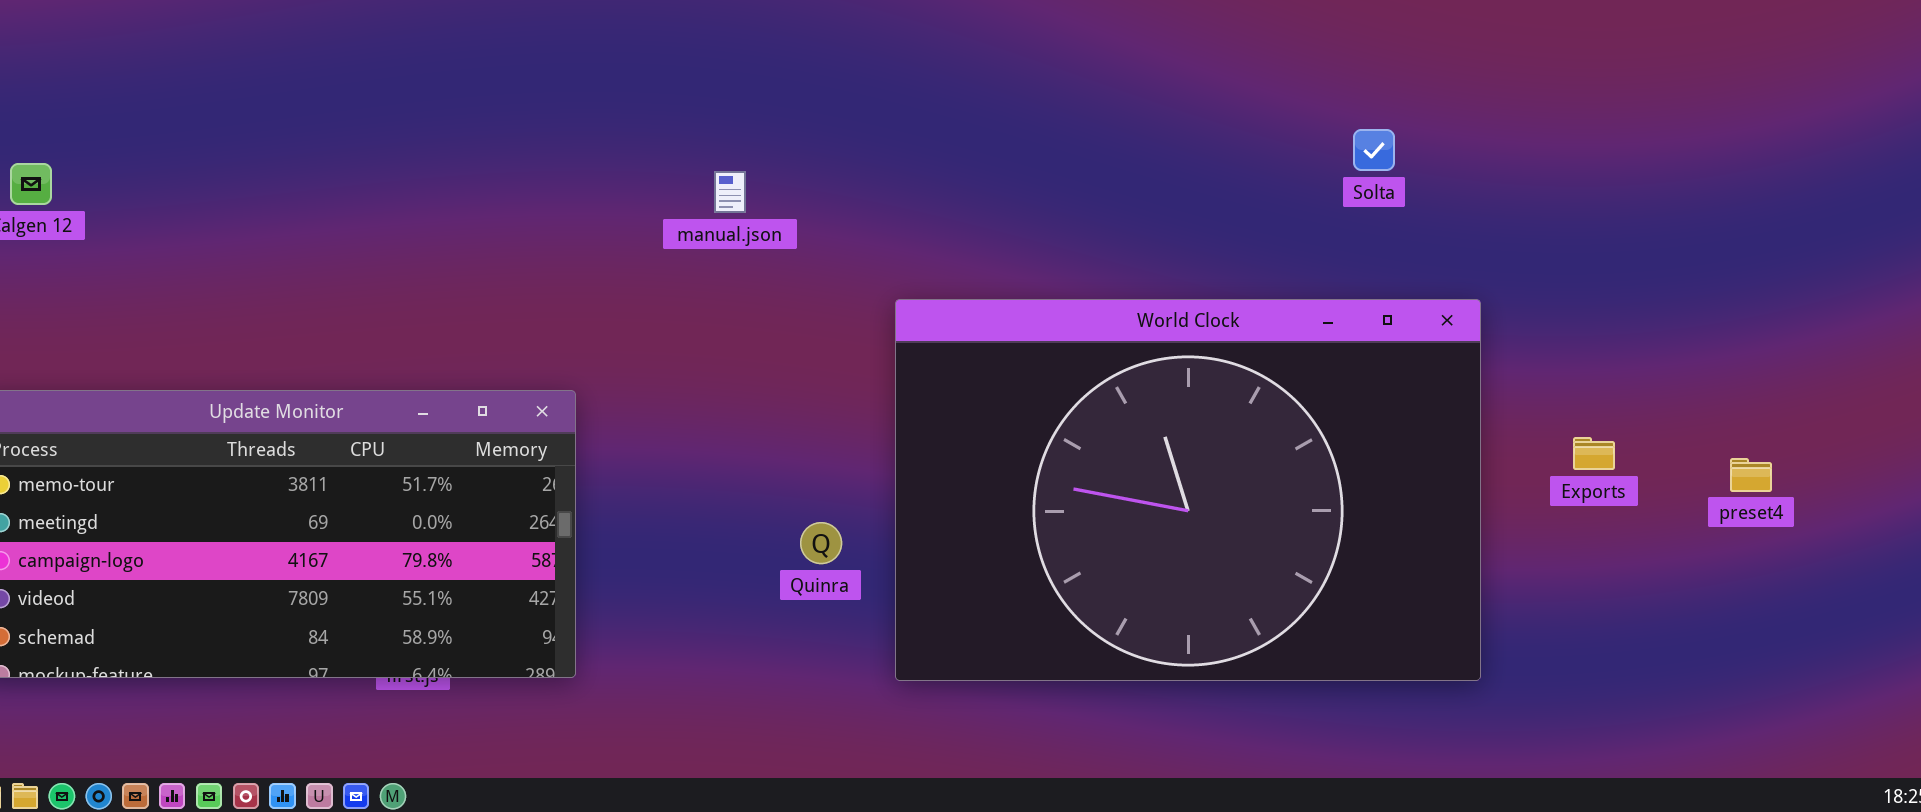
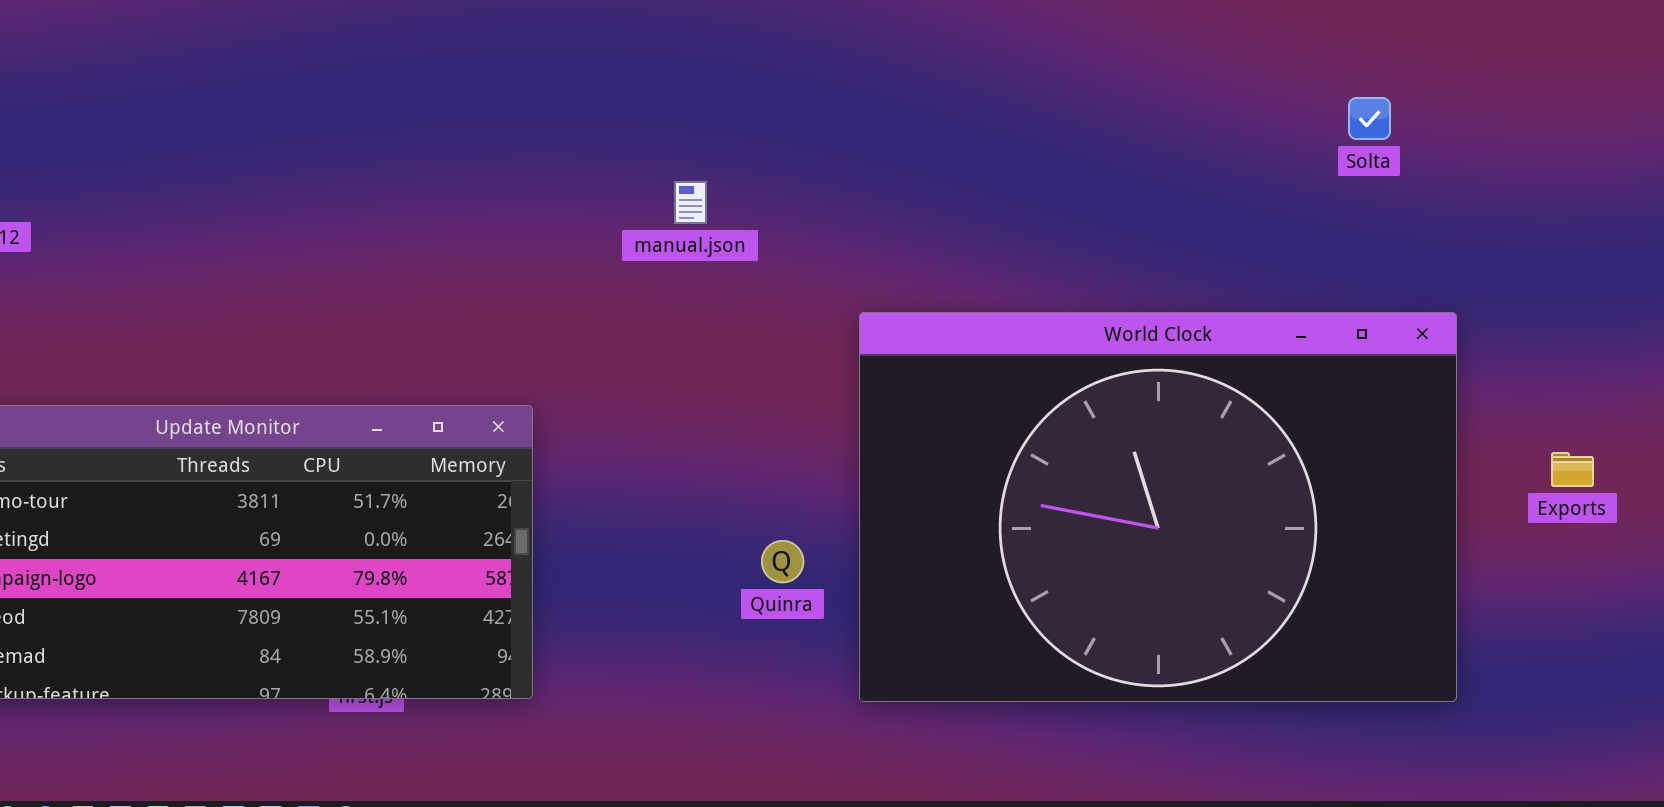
Solta: [1353,129,1395,171] -> [1348,97,1391,140], moved

